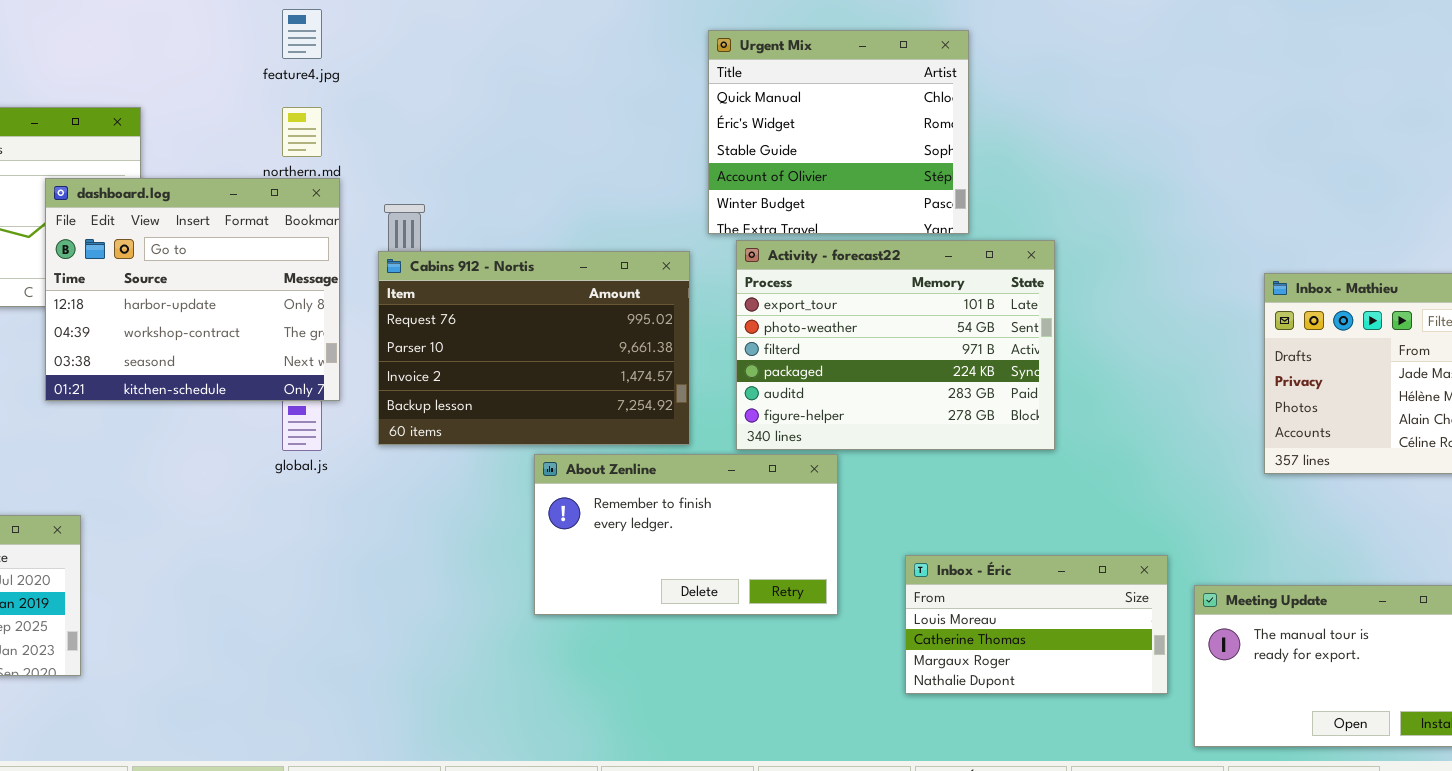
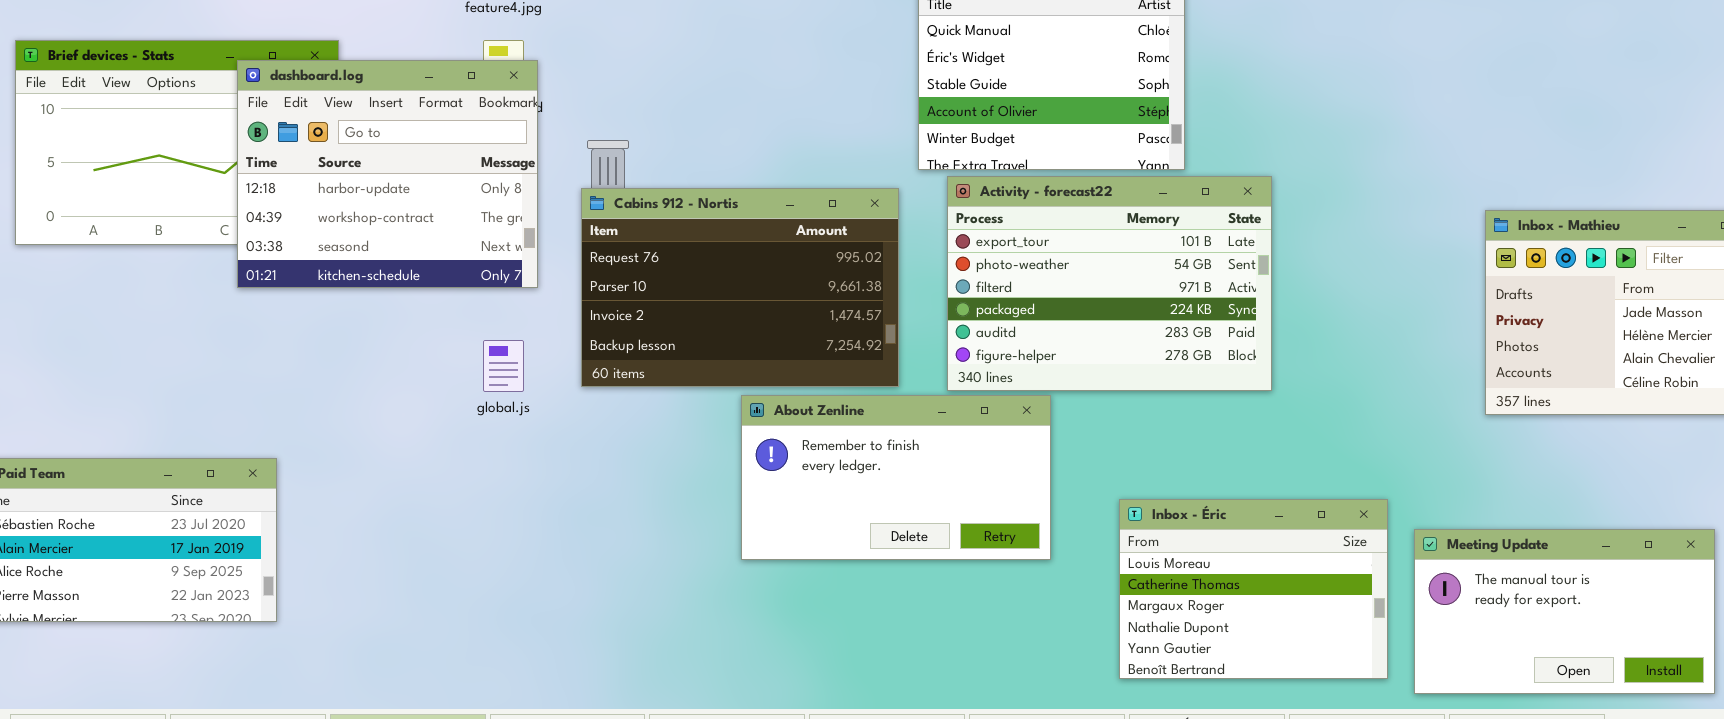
dashboard.log: [45,178,340,401] -> [237,60,538,288], moved
Inbox - Éric: [905,555,1168,694] -> [1119,499,1388,679], resized

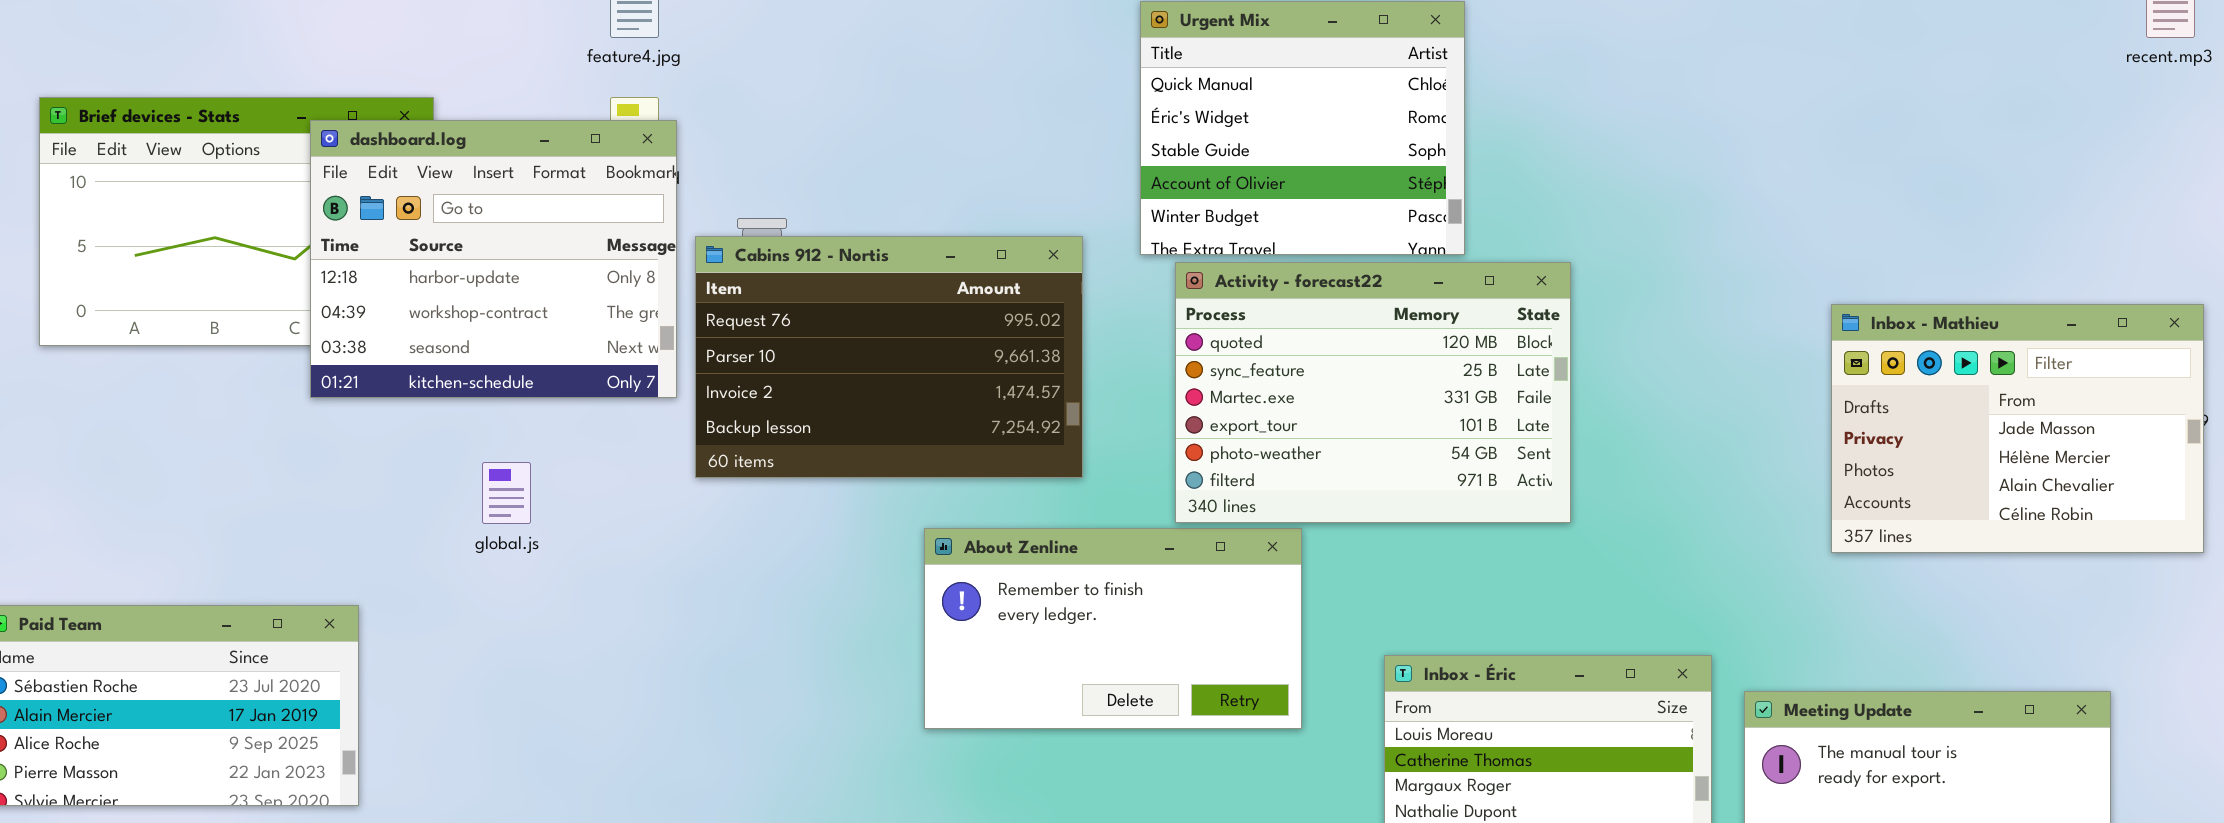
Activity - forecast22: [947,176,1272,391] -> [1175,262,1571,523], scrolled up 3 rows
Cabins 912 - Nortis: [581,188,899,387] -> [695,236,1083,478], moved
global.js: [483,340,524,392] -> [482,462,531,524], moved

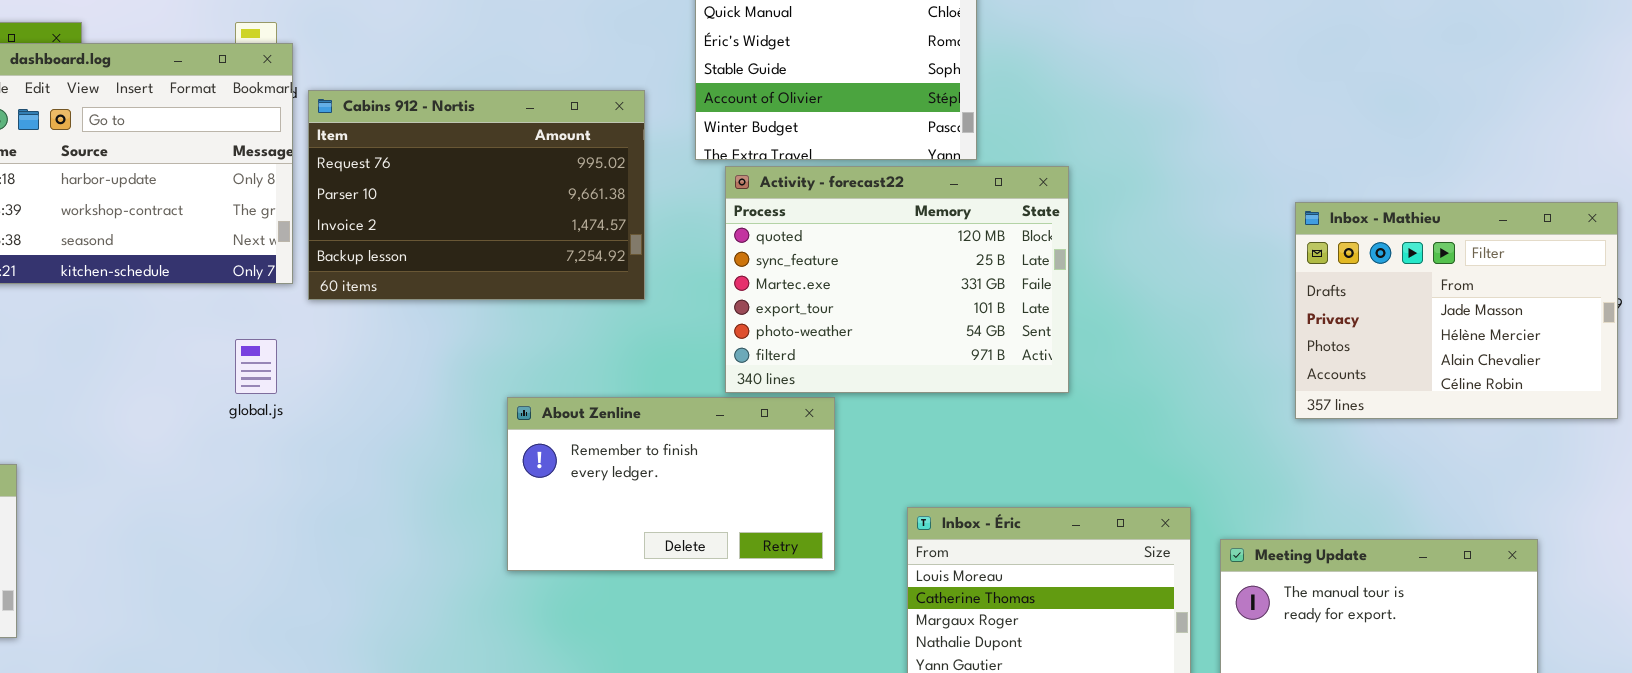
Cabins 912 - Nortis: [695,236,1083,478] -> [308,90,645,300], moved
global.js: [482,462,531,524] -> [235,339,277,394], moved

